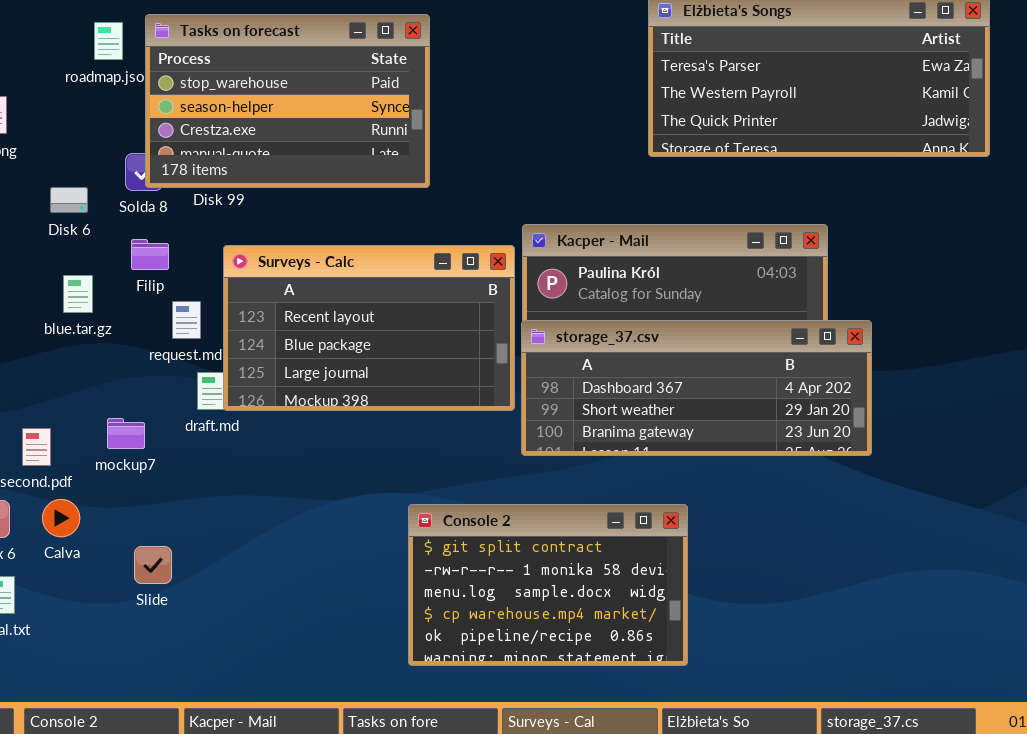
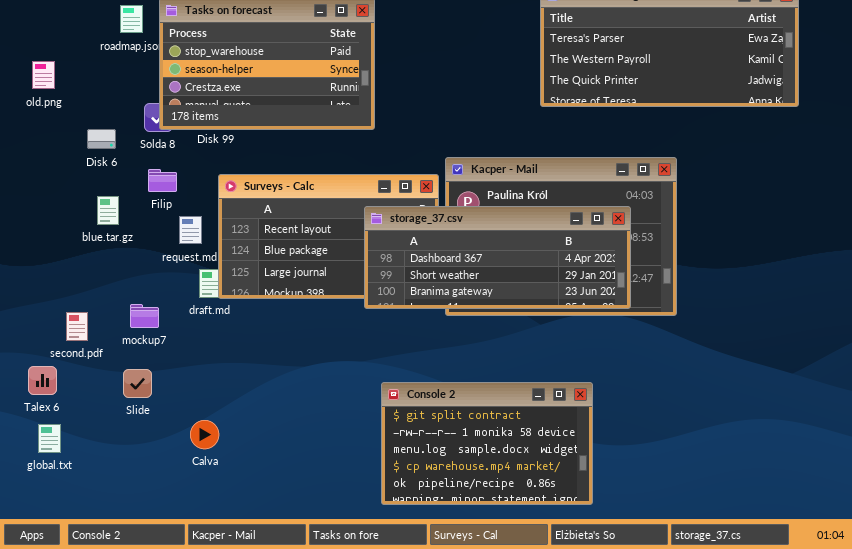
storage_37.csv: [521,320,872,456] -> [364,206,631,309], moved
Calva: [42,499,80,537] -> [190,420,219,449], moved
Console 2: [408,504,688,666] -> [381,382,593,505], moved
Slide: [134,546,172,584] -> [123,369,152,398], moved

